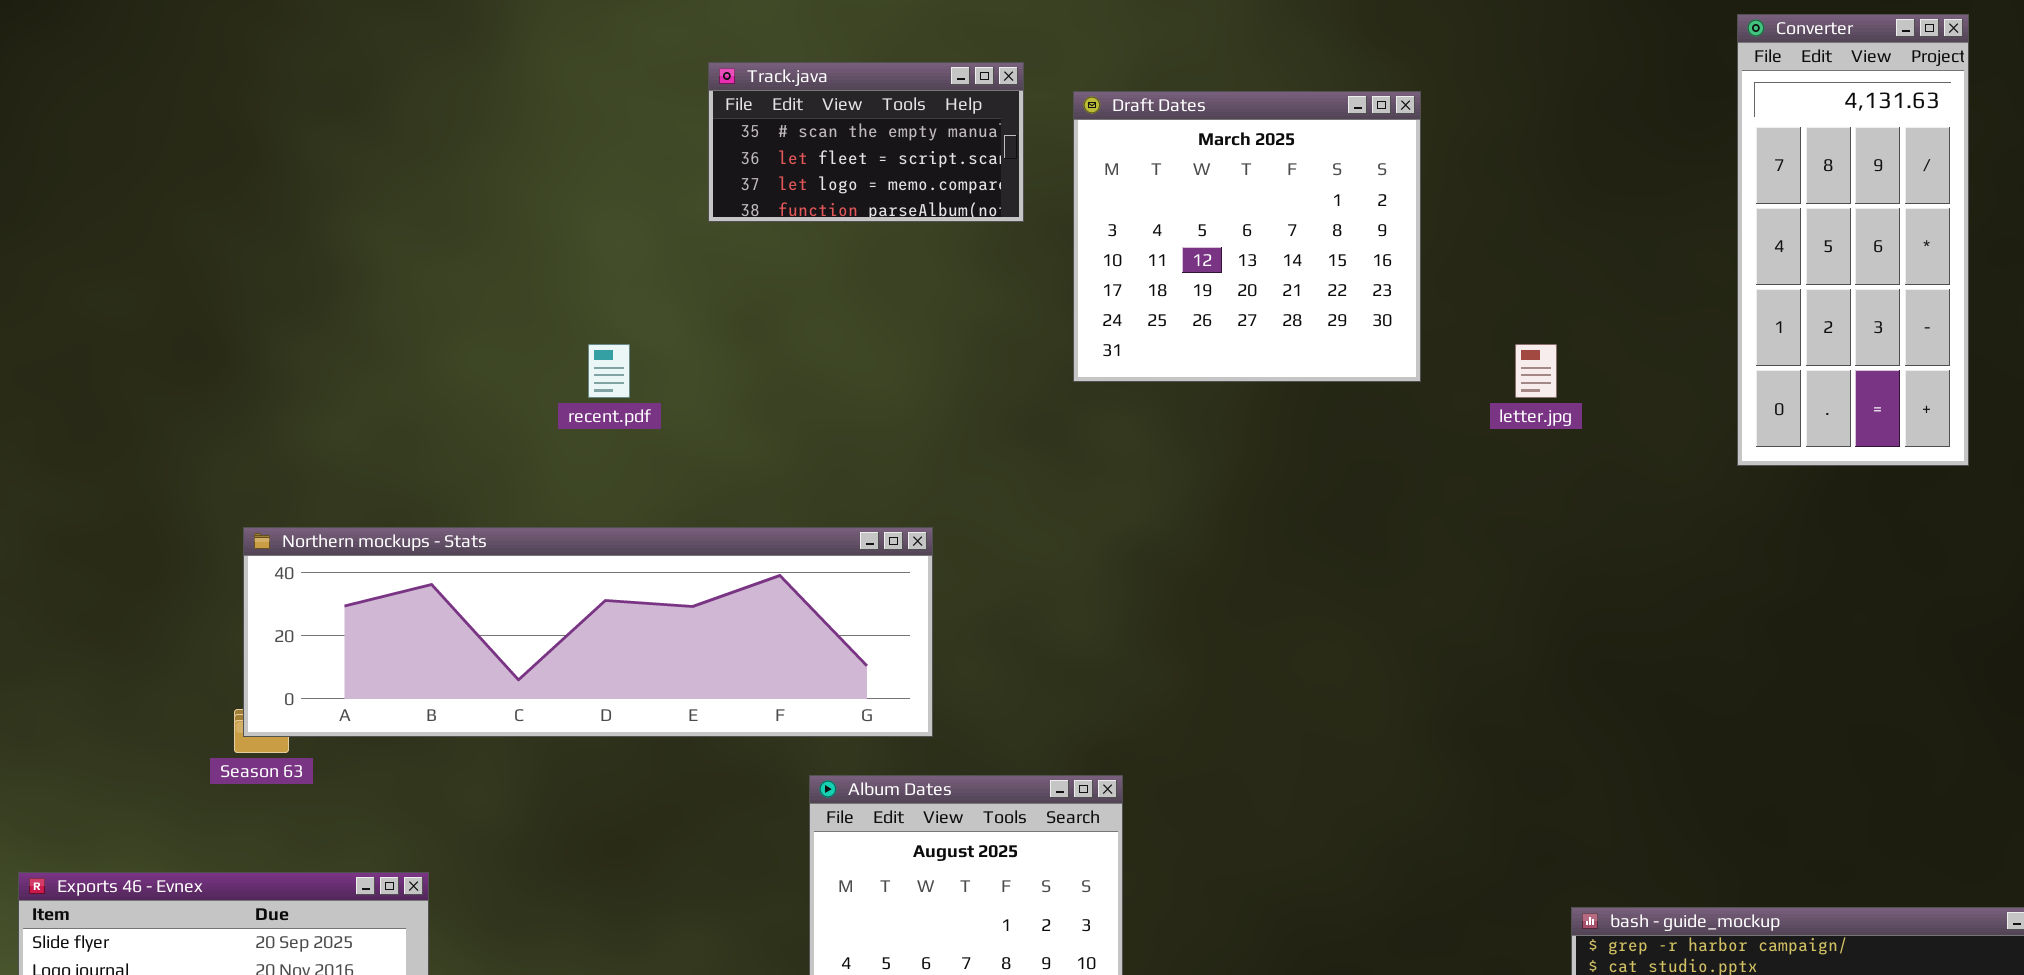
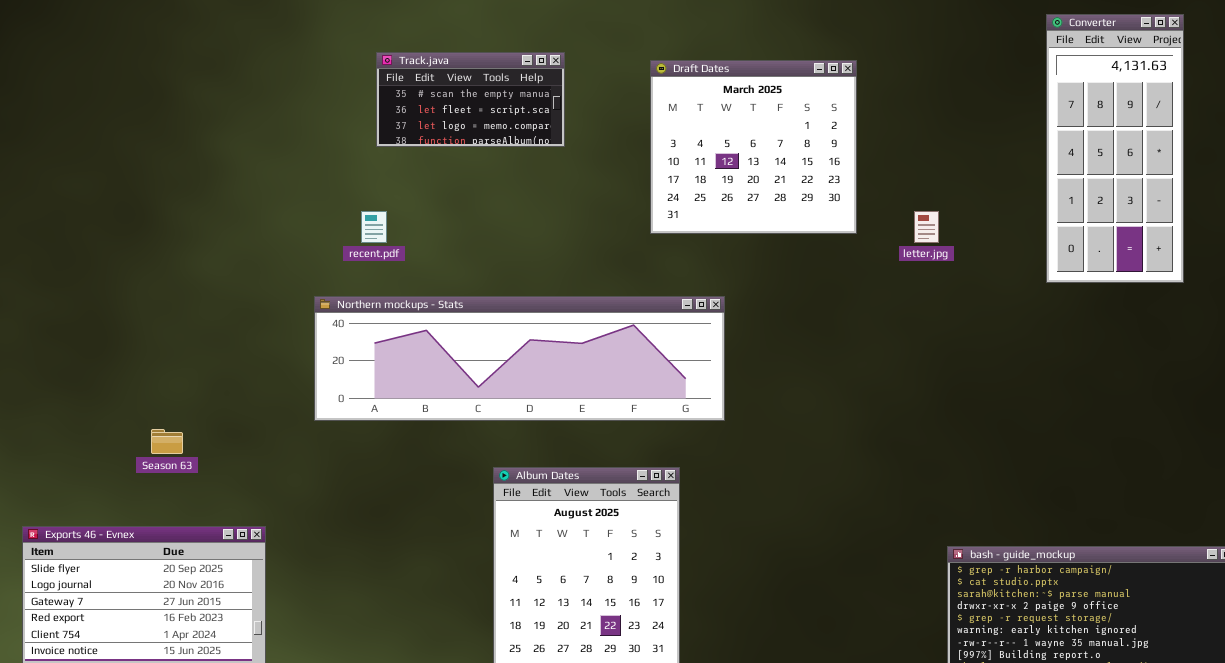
Track.java: [708,62,1024,222] -> [376,52,565,147], moved
Northern mockups - Stats: [243,527,933,737] -> [314,296,725,421], moved

